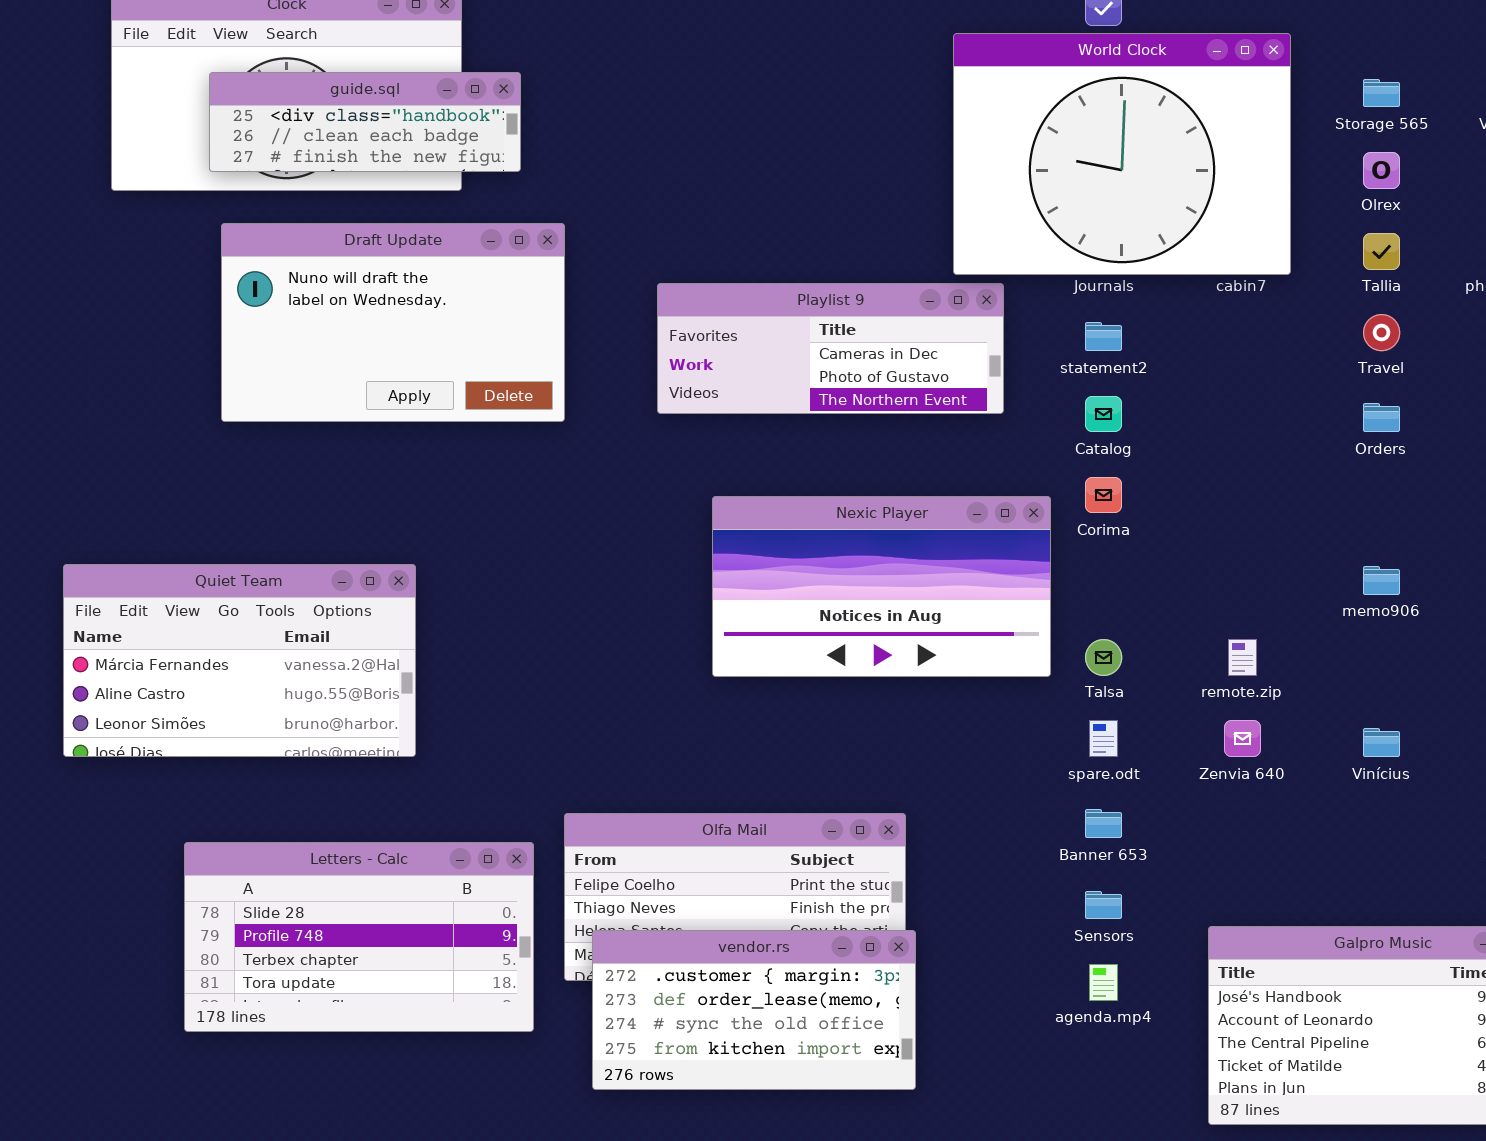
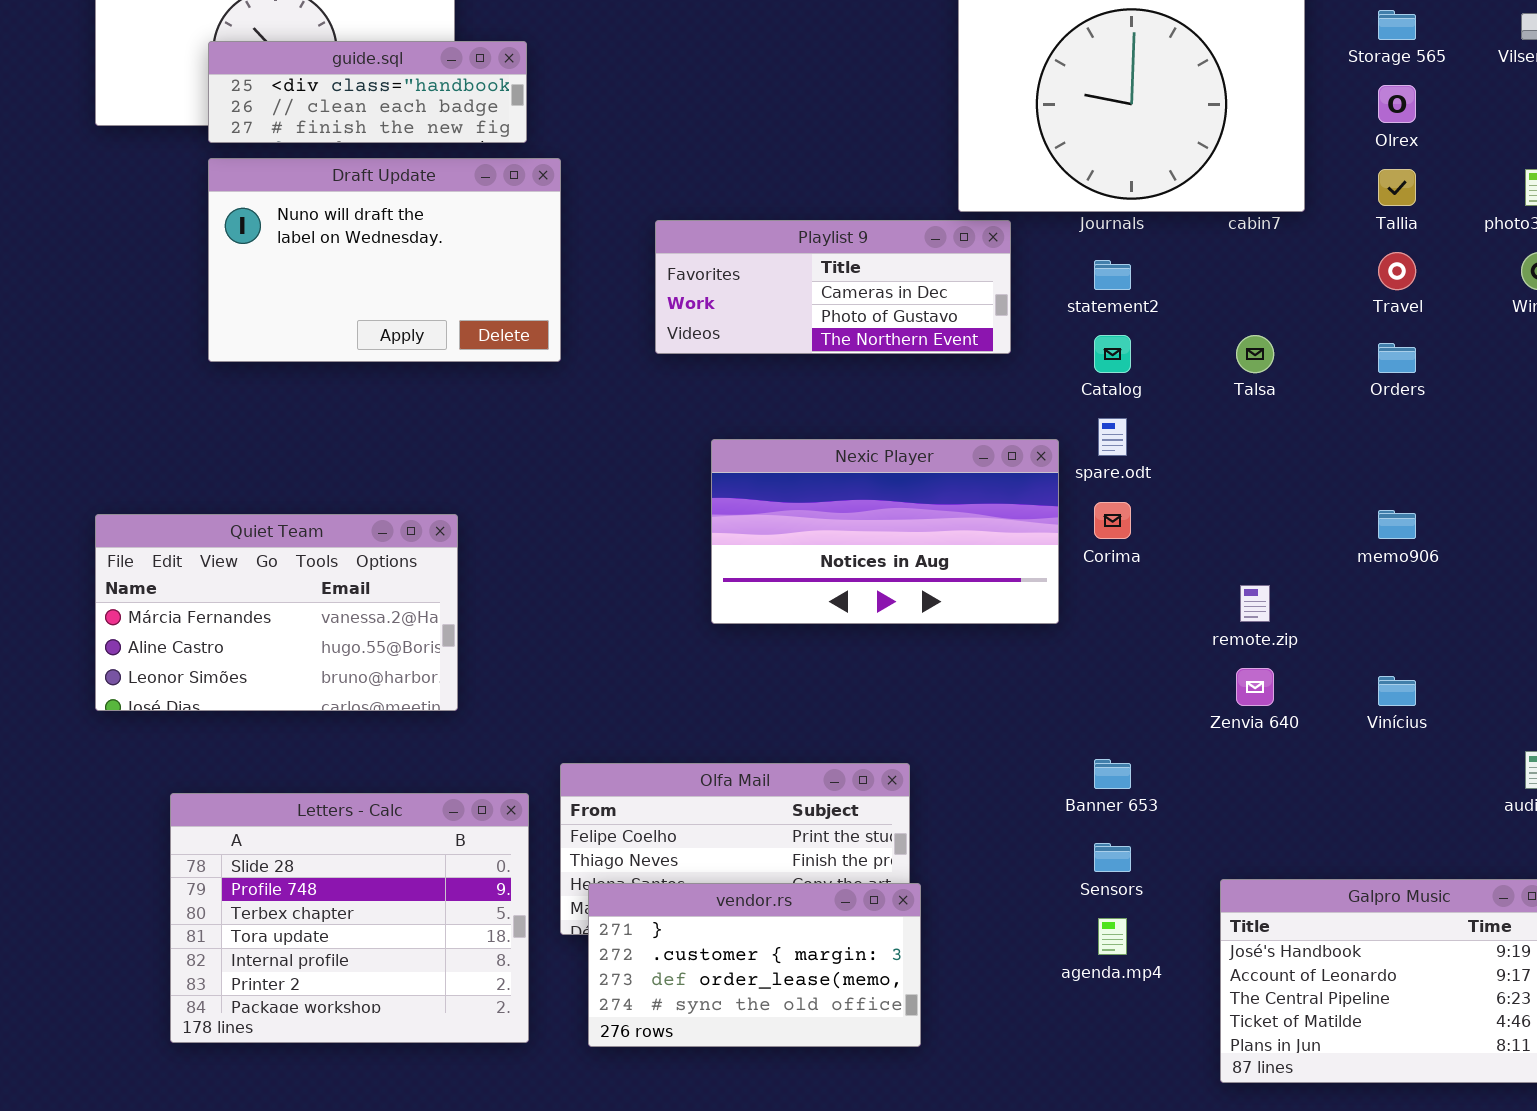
guide.sql: [209,72,521,172] -> [208,41,527,143], moved
Corima: [1085,477,1122,513] -> [1094,502,1131,539], moved
Quiet Team: [63,564,416,757] -> [95,514,458,711], moved
Talsa: [1085,639,1122,676] -> [1236,335,1274,373], moved
spare.odt: [1089,720,1118,757] -> [1098,418,1127,456], moved
Letters - Calc: [184,842,534,1032] -> [170,793,529,1043], resized
vendor.rs: [592,930,916,1090] -> [588,883,921,1047], scrolled up 1 row

